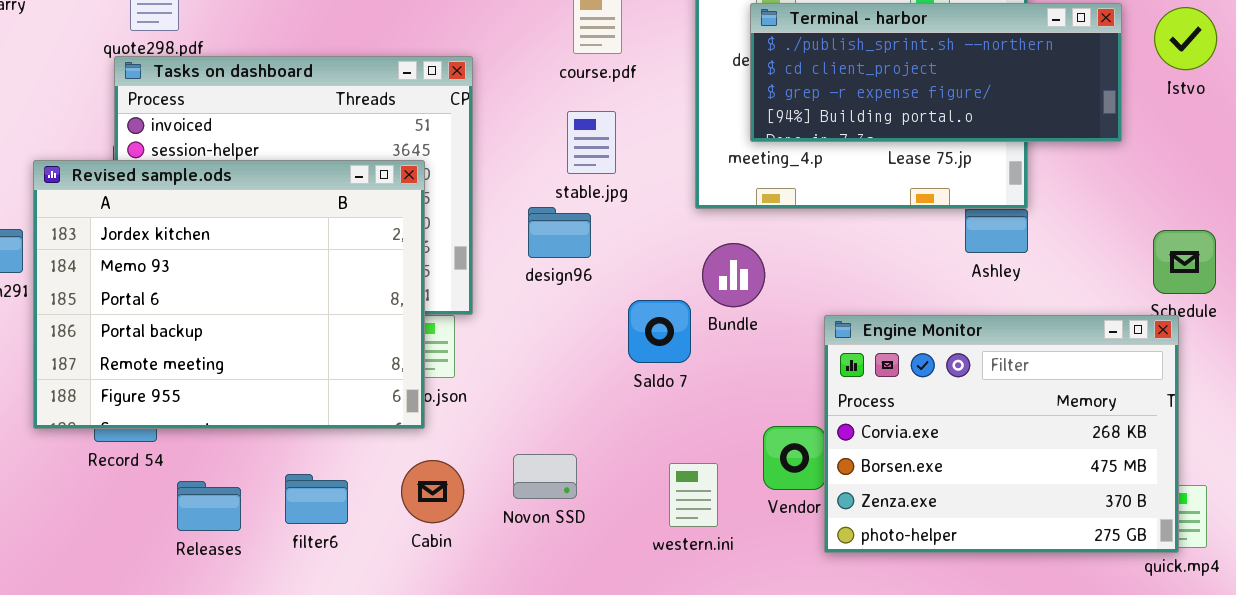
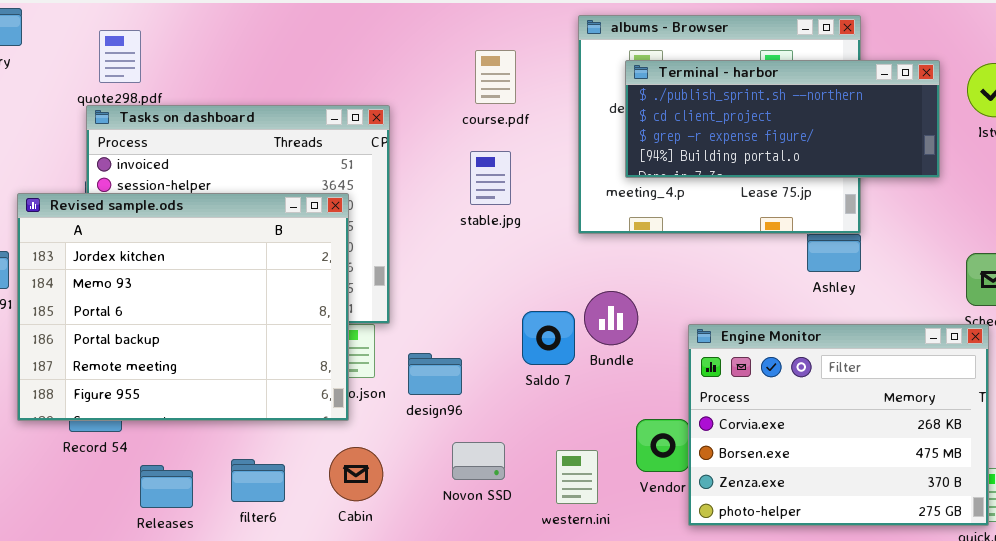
design96: [528,207,591,258] -> [408,353,462,395], moved
Bundle: [702,243,765,307] -> [584,291,638,345], moved
Novon SSD: [513,454,577,499] -> [452,442,505,480], moved

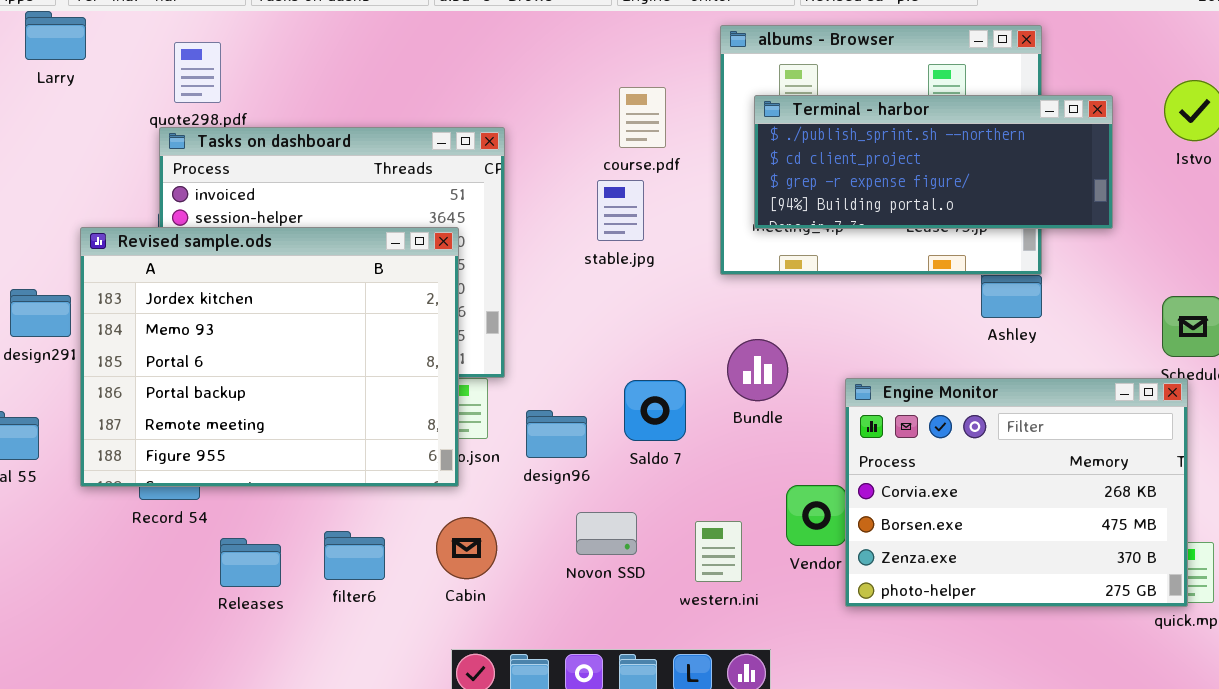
course.pdf: [475,50,516,104] -> [619,87,666,148], moved
Terminal - harbor: [625,60,940,178] -> [754,95,1113,229], moved
Saldo 7: [522,311,575,365] -> [624,380,686,441], moved

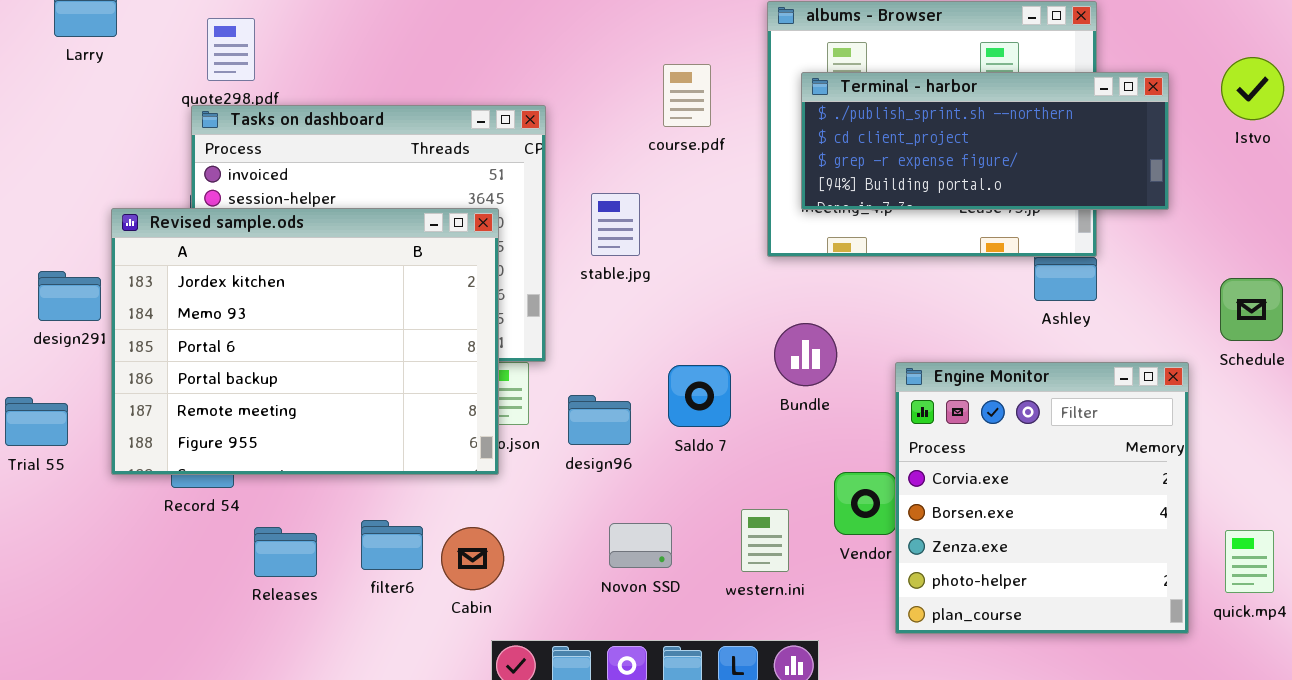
stable.jpg: [597,180,644,241] -> [591,193,640,256], moved
Engine Monitor: [845,378,1188,607] -> [895,362,1189,634], resized
Novon SSD: [576,512,637,555] -> [609,523,672,568], moved
Cabin: [436,517,497,579] -> [441,527,504,590], moved

